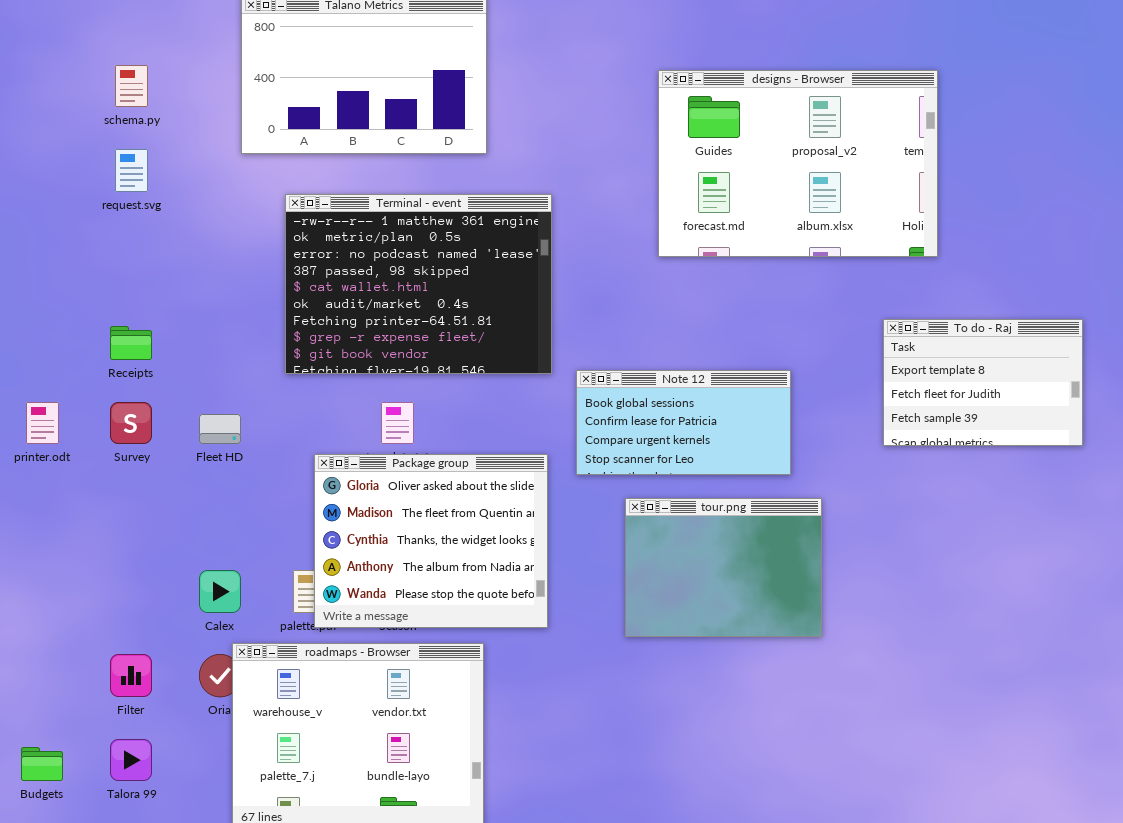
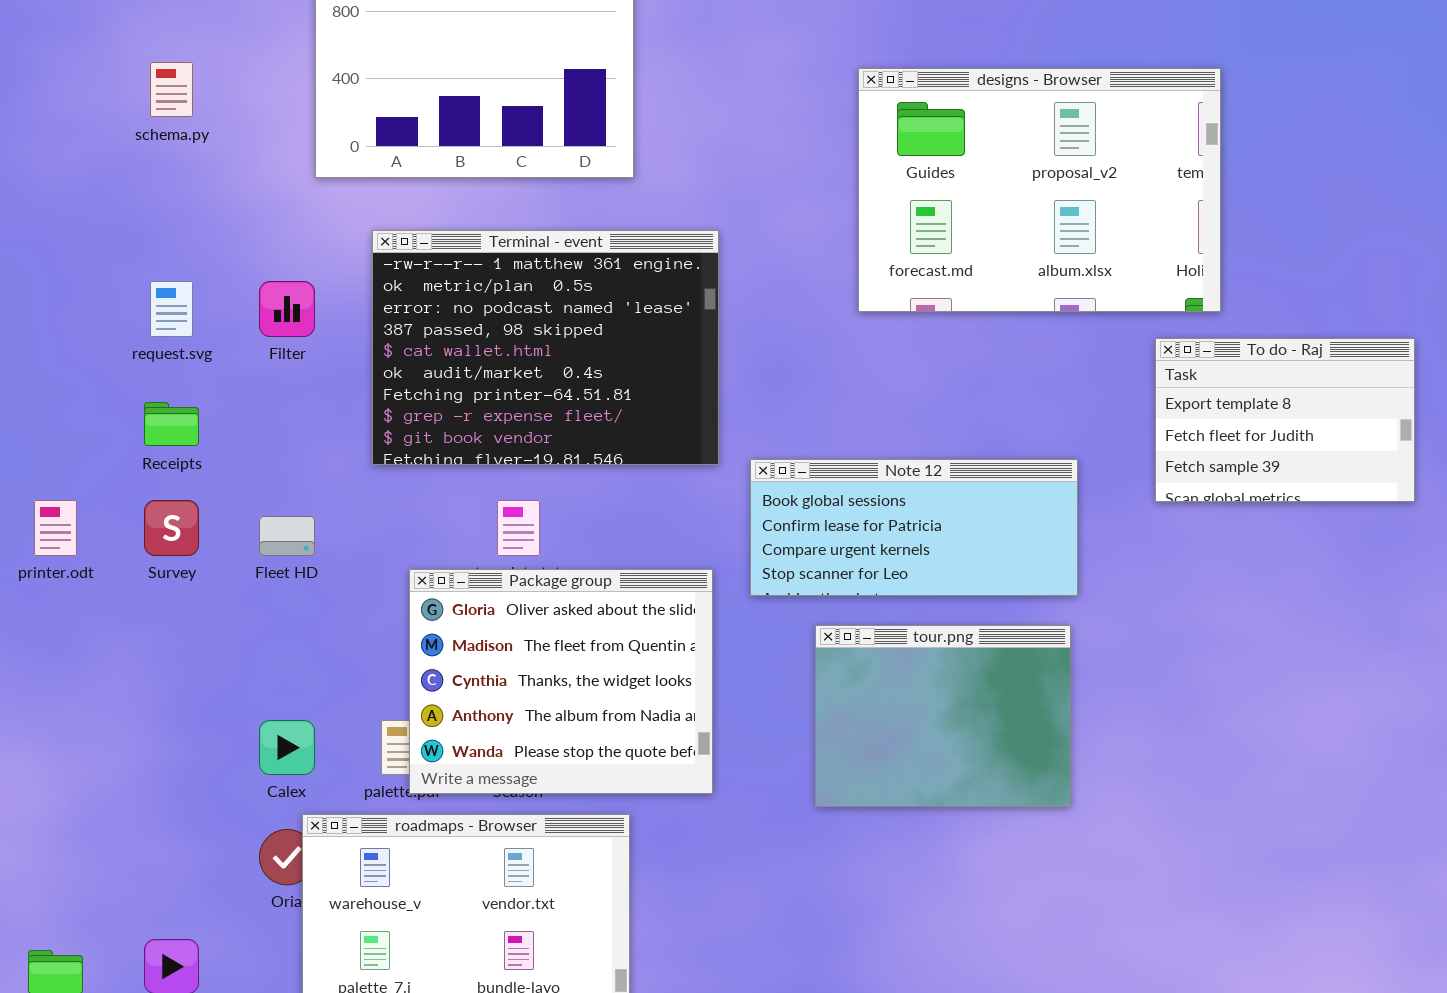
request.svg: [115,149,148,192] -> [150,281,193,337], moved
To do - Raj: [883,319,1083,446] -> [1155,338,1415,502], moved
Note 12: [576,370,791,475] -> [750,459,1078,596], resized
Filter: [110,654,152,697] -> [259,281,315,337], moved

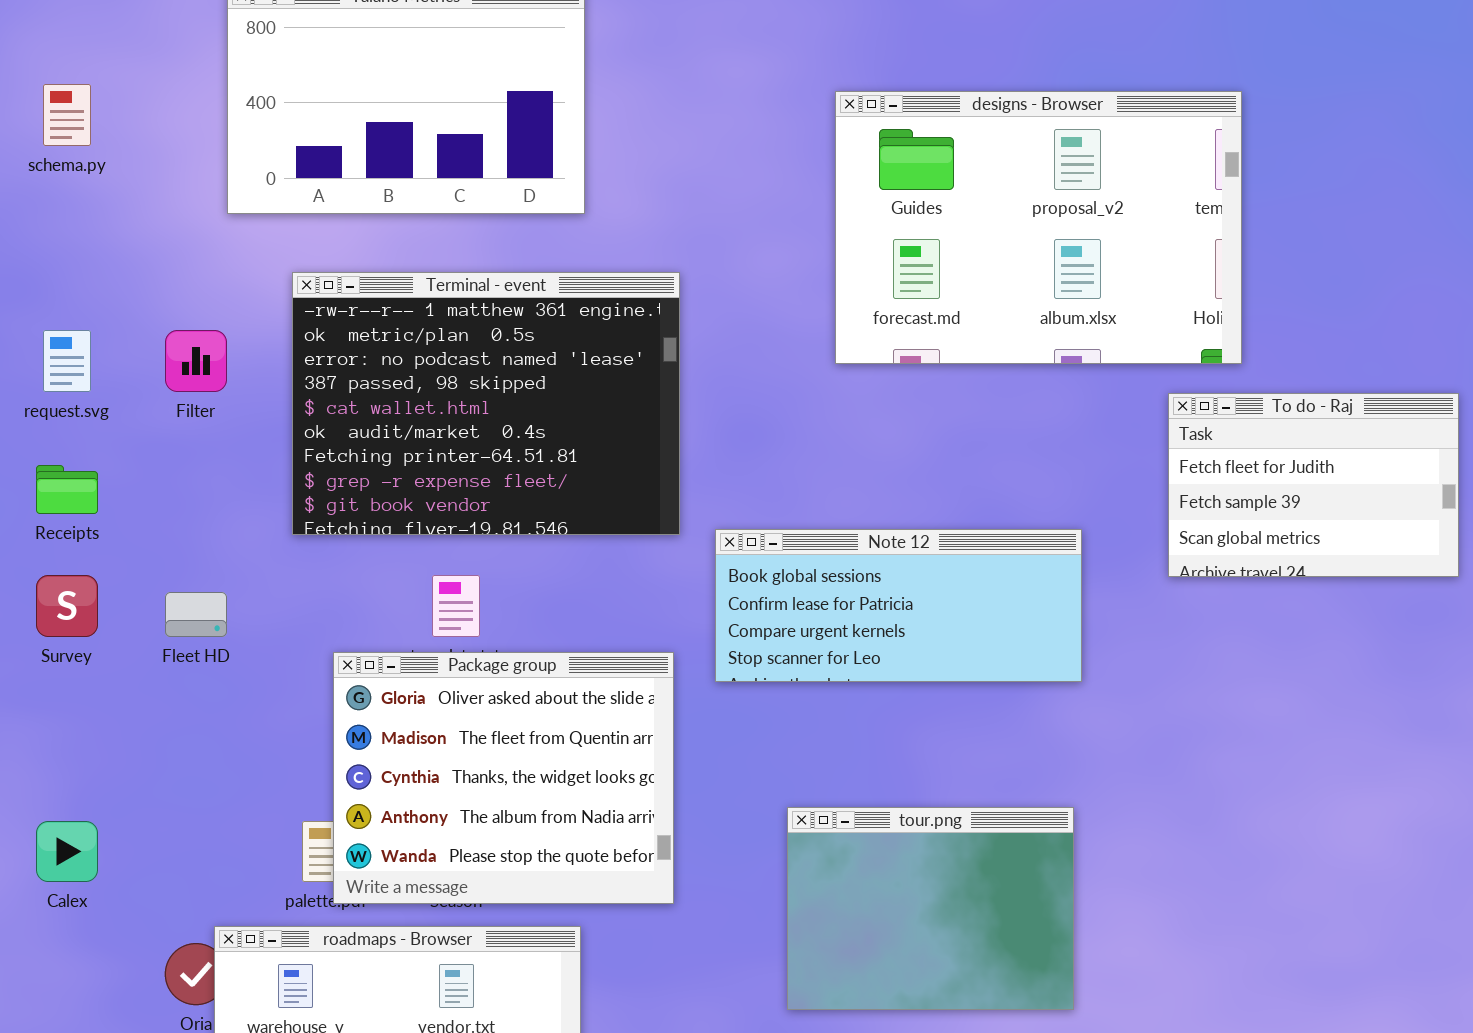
To do - Raj: [1155,338,1415,502] -> [1168,393,1459,577], scrolled down 1 row
tour.png: [815,625,1071,807] -> [787,807,1074,1010], moved
Calex: [259,720,315,775] -> [36,821,98,882], moved

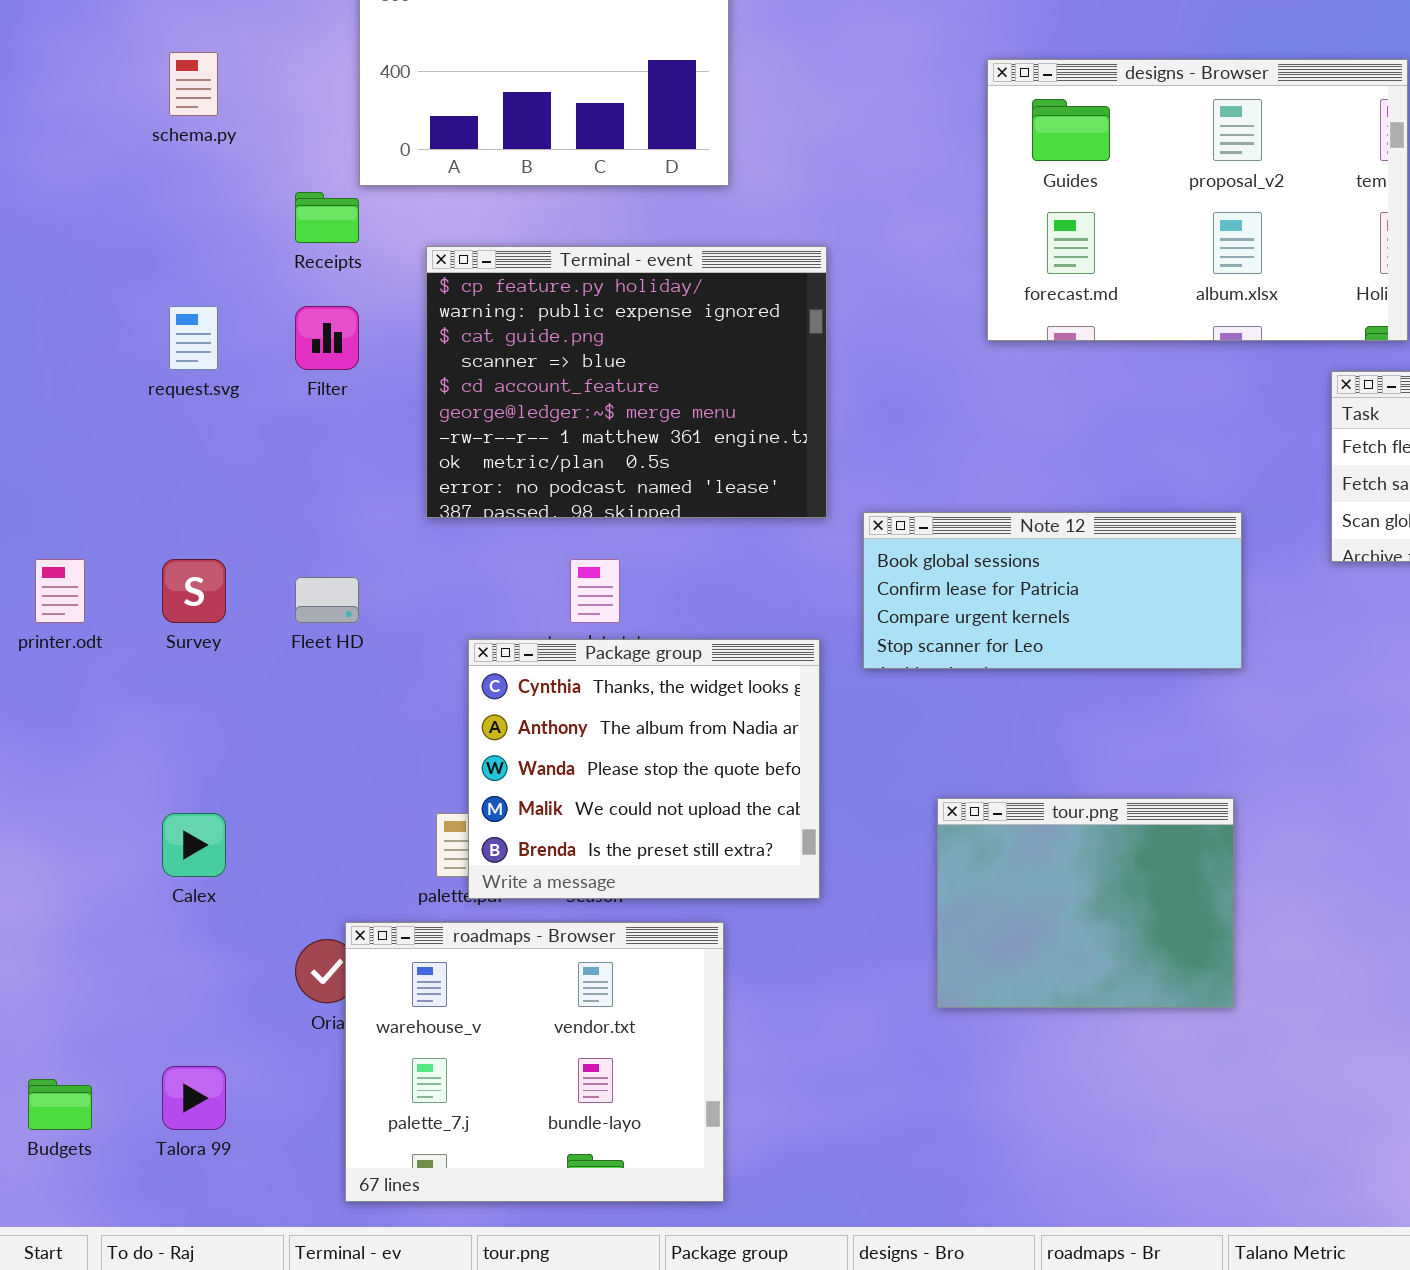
Terminal - event: [292,272,680,535] -> [426,246,827,518], scrolled up 6 rows
Receipts: [36,465,98,514] -> [295,192,359,243], moved
Package group: [333,652,674,904] -> [468,639,820,899], scrolled down 2 rows

